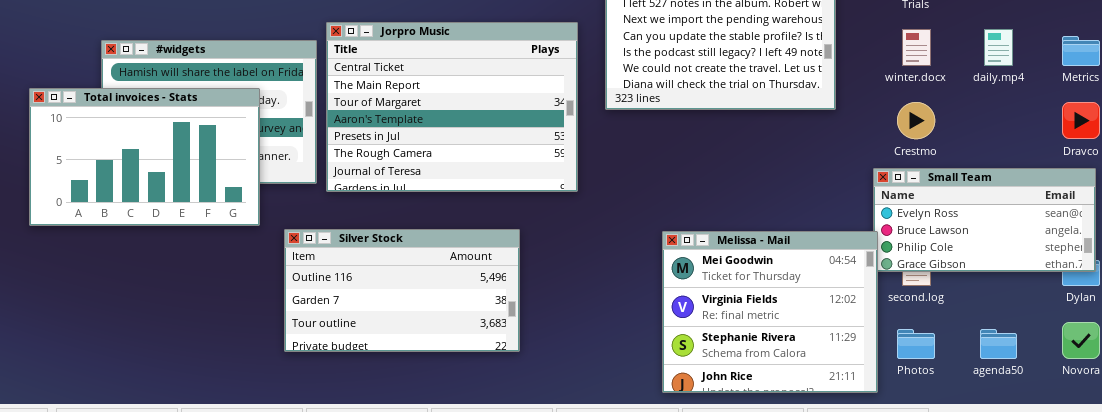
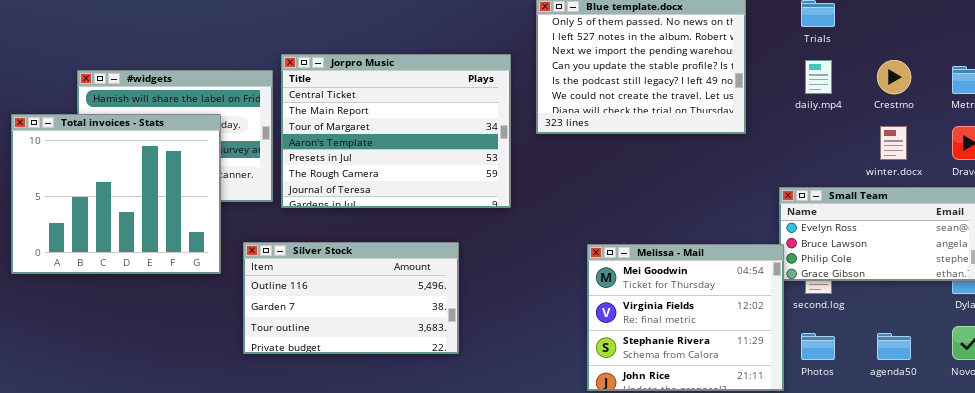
winter.docx: [902,29,931,66] -> [880,126,907,160], moved
daily.mp4: [984,29,1013,66] -> [805,60,832,94], moved
Total invoices - Stats: [29,88,260,226] -> [11,114,221,274], resized
Crestmo: [897,102,935,139] -> [877,60,911,94], moved

